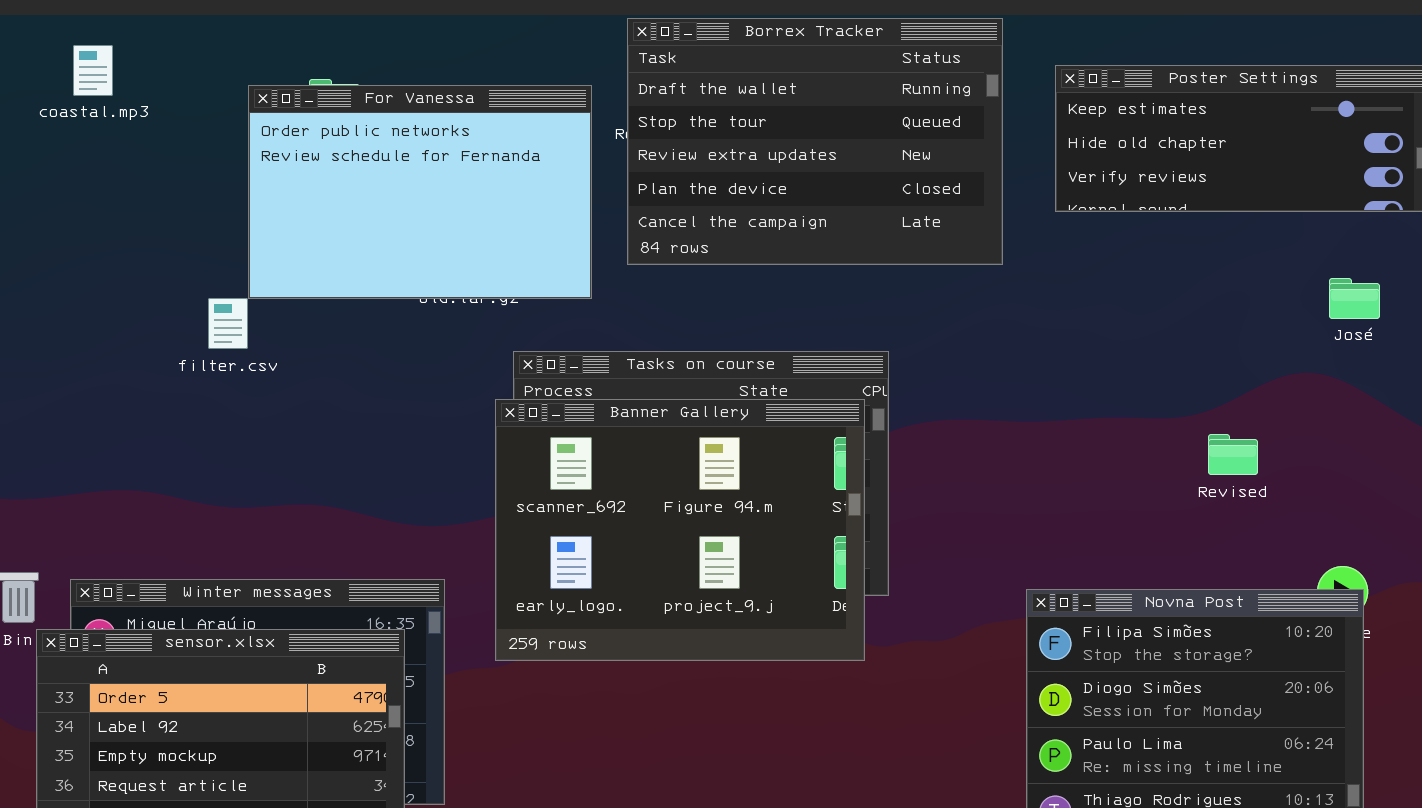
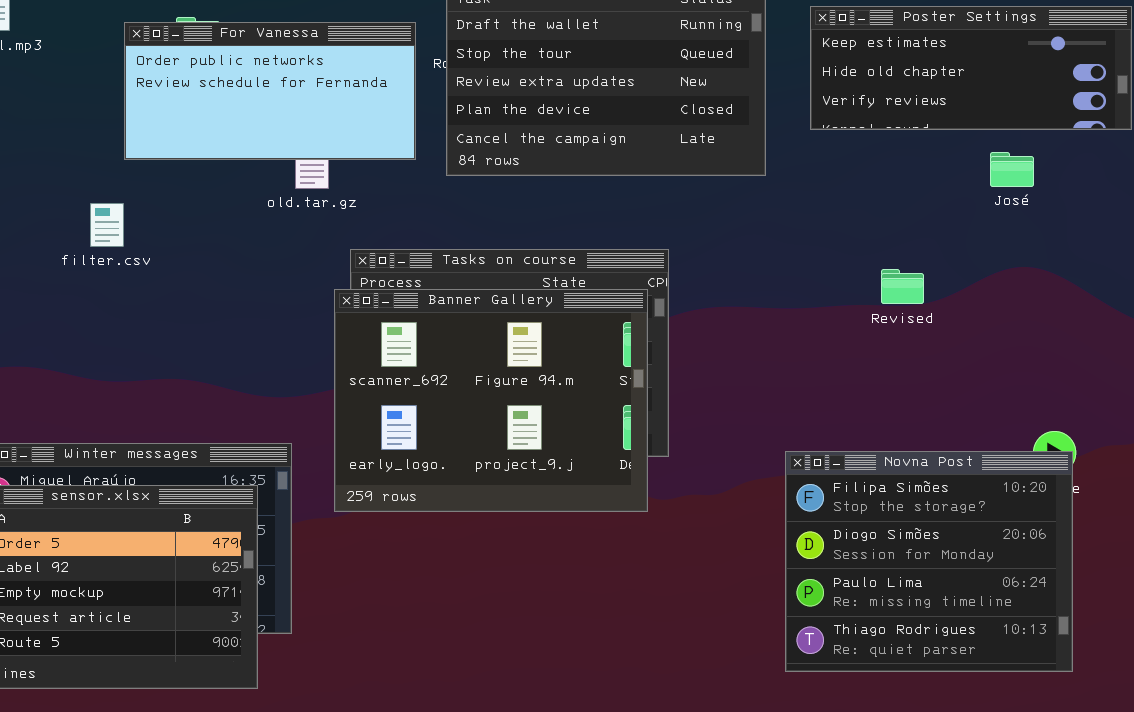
For Vanessa: [248,85,592,299] -> [124,22,416,160], resized
José: [1329,278,1380,319] -> [990,152,1034,187], moved
Revised: [1208,434,1258,475] -> [881,269,924,304], moved

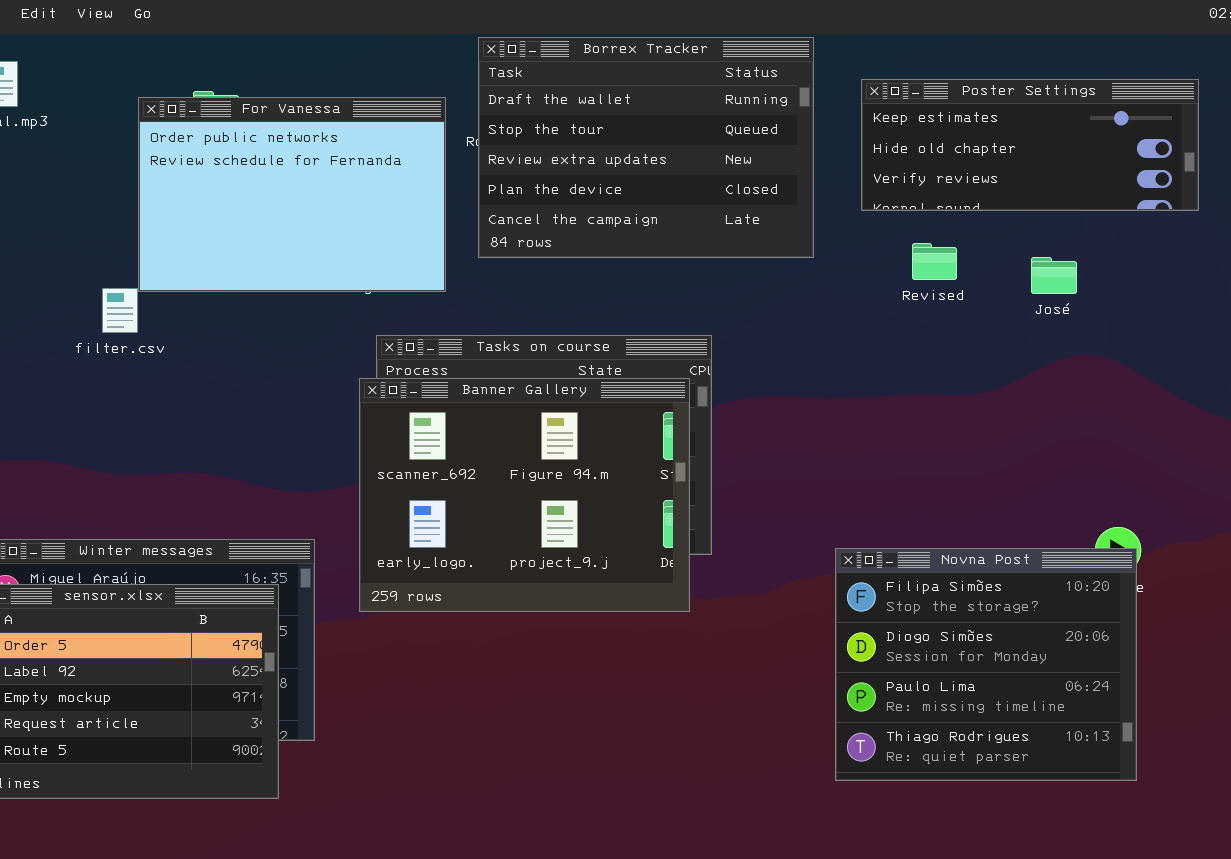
For Vanessa: [124,22,416,160] -> [138,97,446,292], resized
José: [990,152,1034,187] -> [1031,257,1077,294], moved
Revised: [881,269,924,304] -> [912,243,957,280], moved

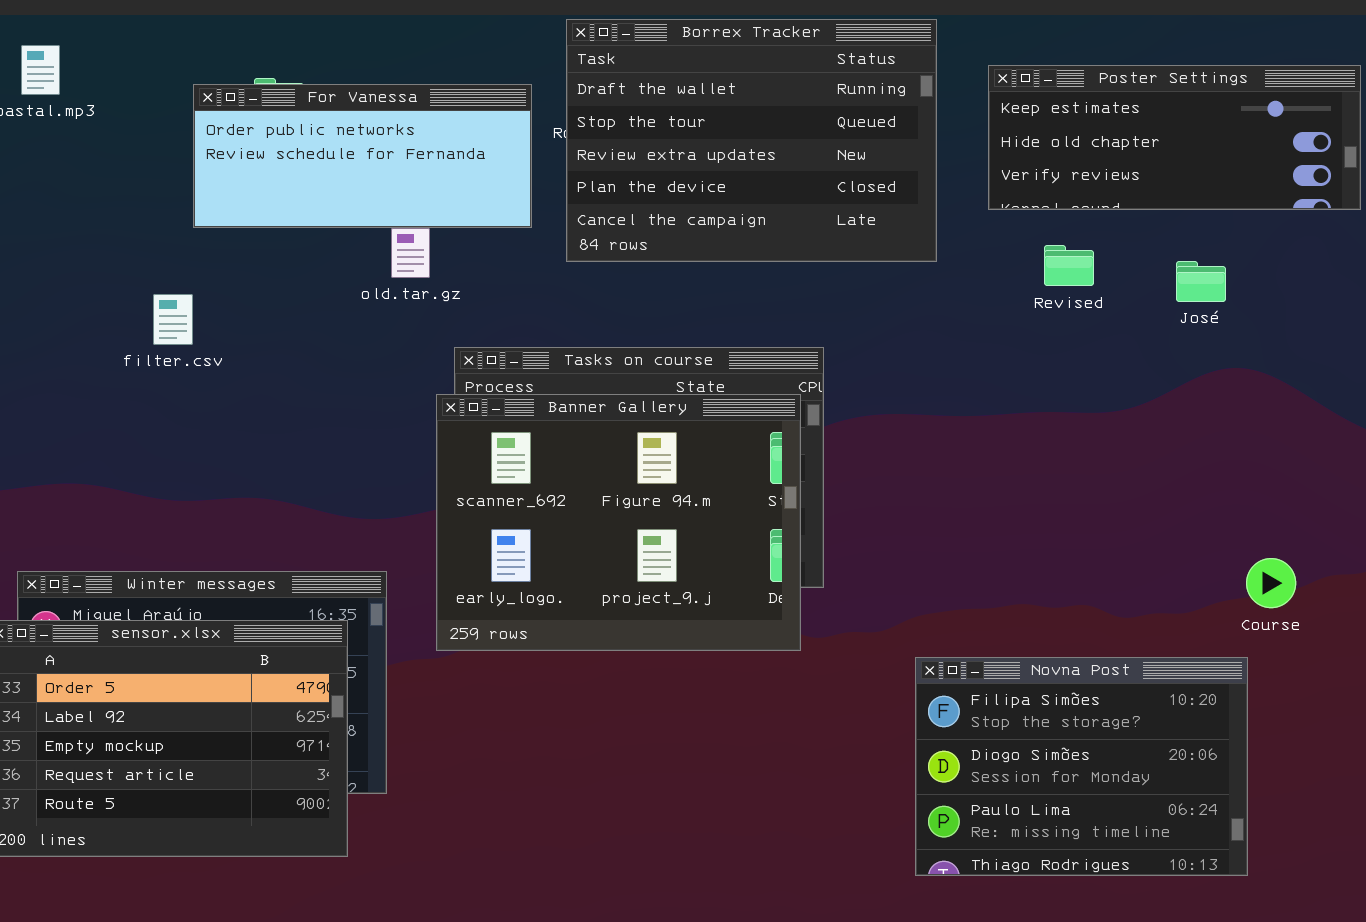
For Vanessa: [138,97,446,292] -> [193,84,532,228], resized
Novna Post: [835,548,1137,781] -> [915,657,1248,876], moved, resized

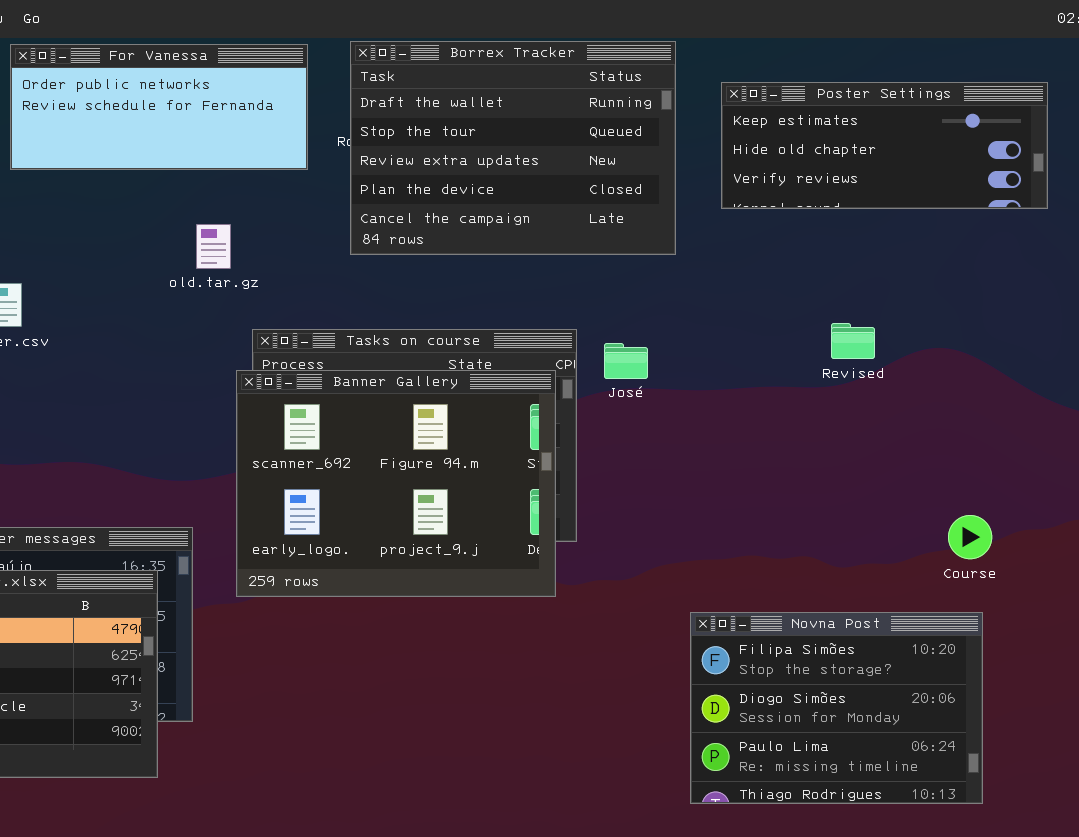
For Vanessa: [193,84,532,228] -> [10,44,308,170], moved
Revised: [1044,245,1094,286] -> [831,323,875,359], moved
José: [1176,261,1226,302] -> [604,343,648,379], moved
Novna Post: [915,657,1248,876] -> [690,612,983,804], moved

